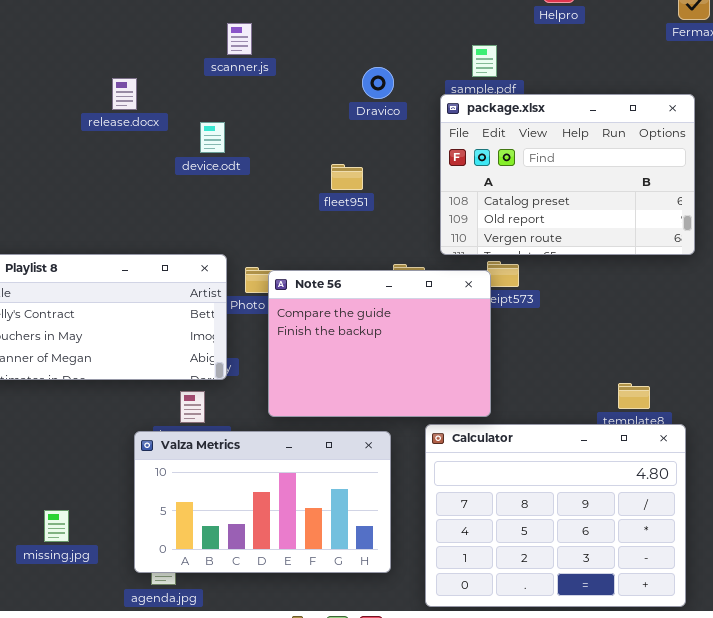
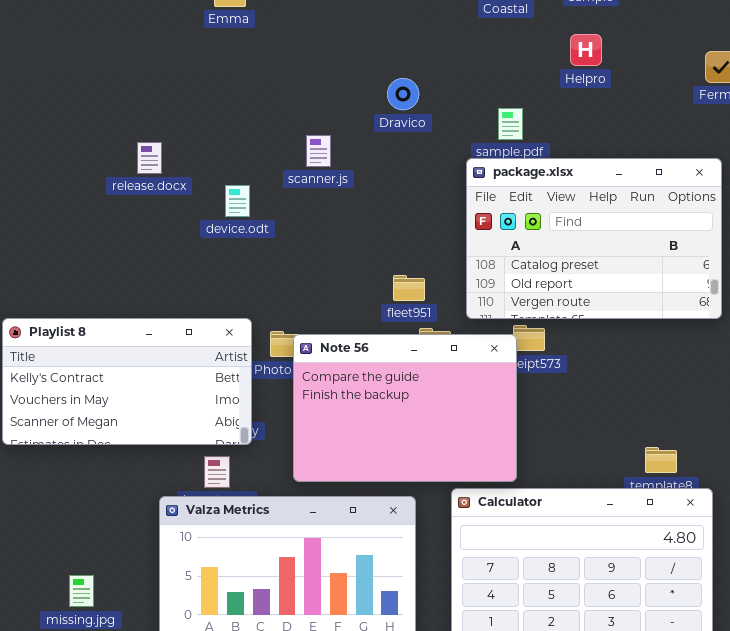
scanner.js: [227,23,252,55] -> [306,135,331,167], moved
Dravico: [362,67,394,99] -> [387,78,419,110], moved
fleet951: [331,164,363,190] -> [393,275,425,301], moved

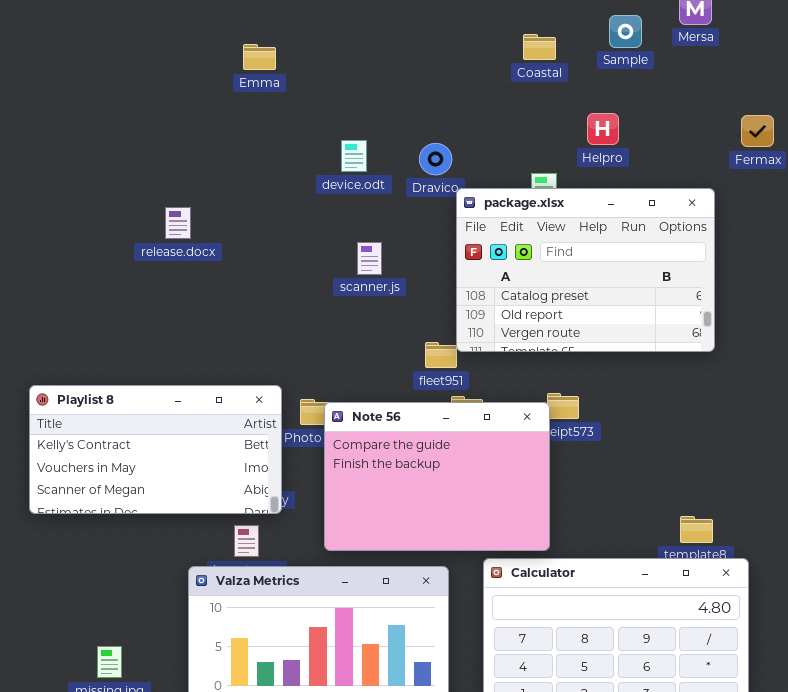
Helpro: [570,34,602,66] -> [587,113,619,145], moved
scanner.js: [306,135,331,167] -> [357,242,382,275], moved
package.xlsx: [466,158,722,319] -> [456,188,715,352], moved
device.odt: [225,185,250,217] -> [341,140,367,172], moved

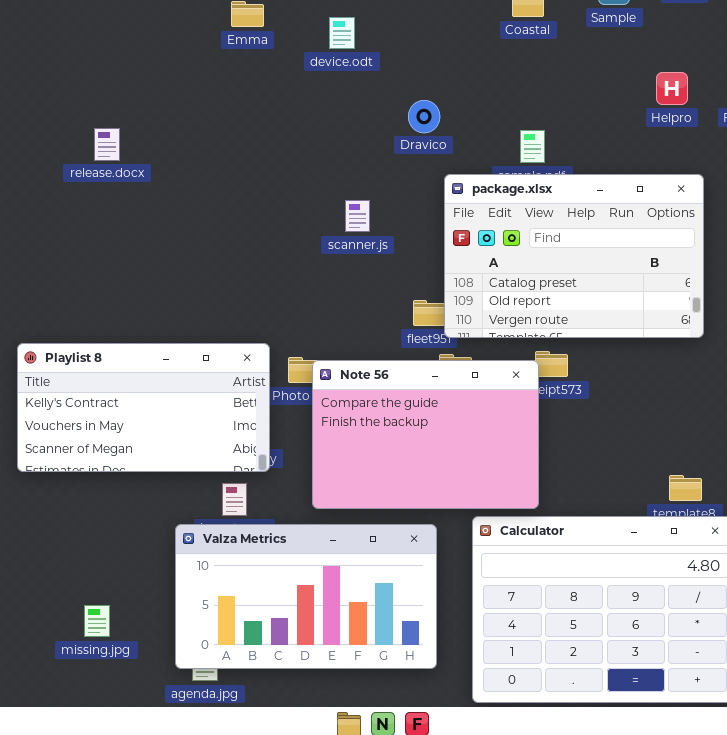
Helpro: [587,113,619,145] -> [656,72,688,105], moved
device.odt: [341,140,367,172] -> [329,17,355,49], moved
package.xlsx: [456,188,715,352] -> [444,174,704,338], moved
release.docx: [165,207,191,239] -> [94,128,120,161], moved

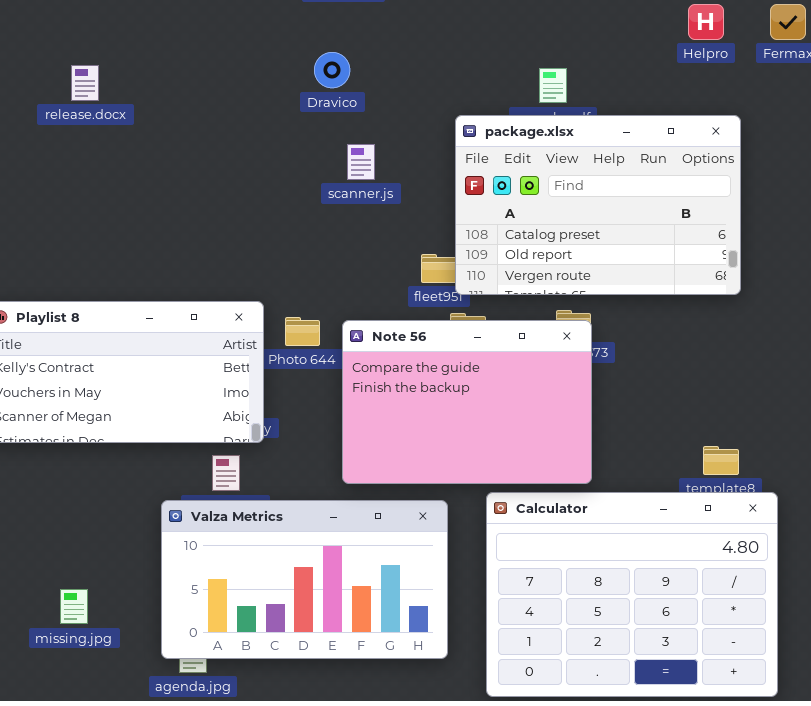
Dravico: [408,100,440,133] -> [314,52,350,88], moved
Note 56: [312,360,539,509] -> [342,320,592,484], moved

